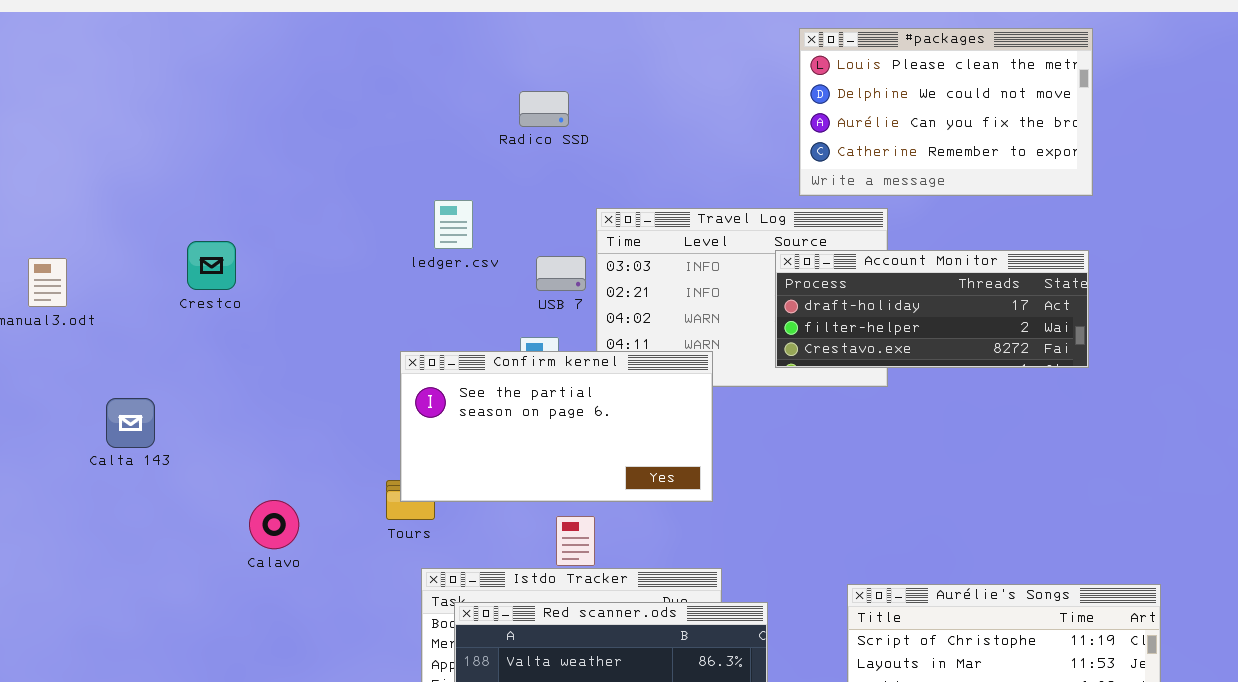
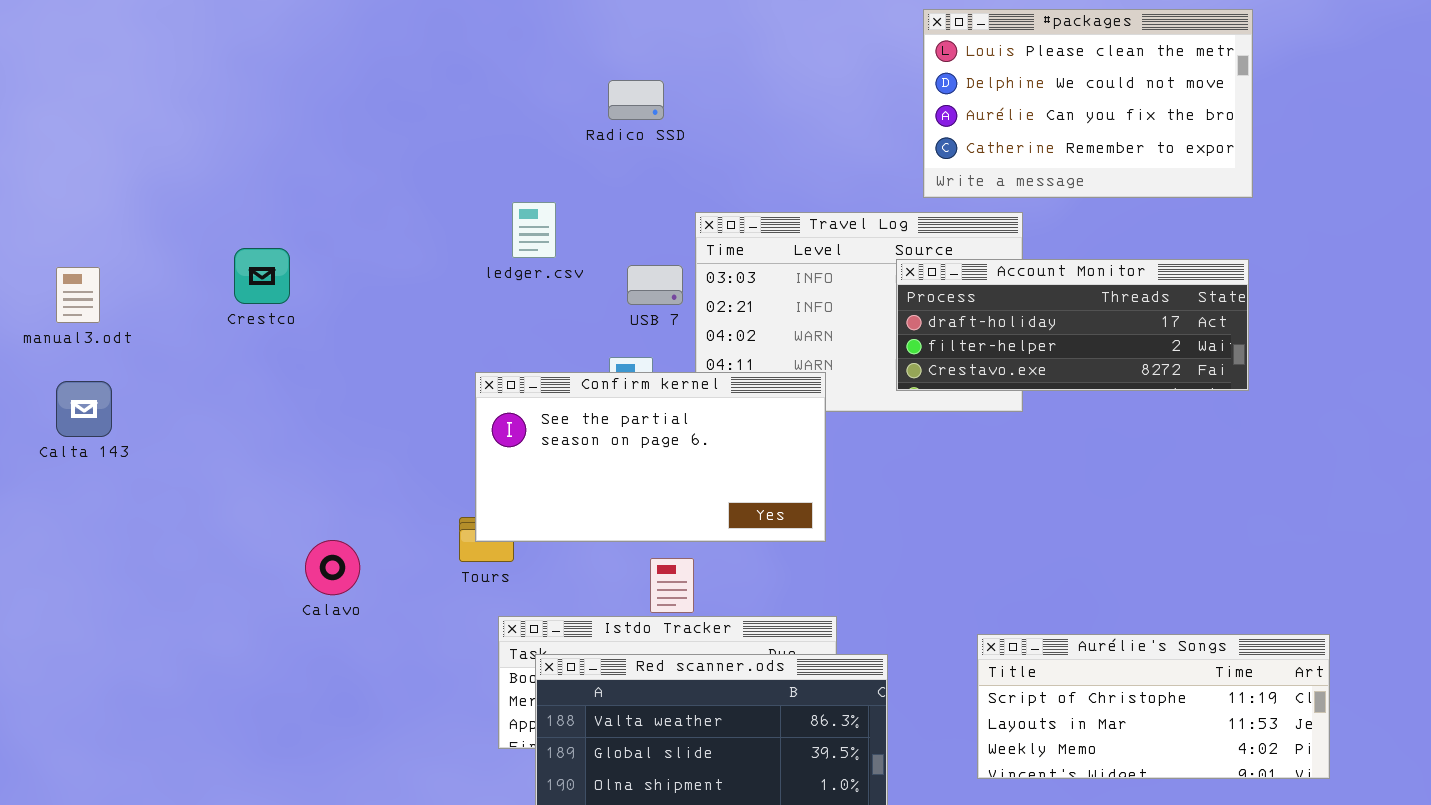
Calta 143: [106,398,155,448] -> [56,381,112,437], moved

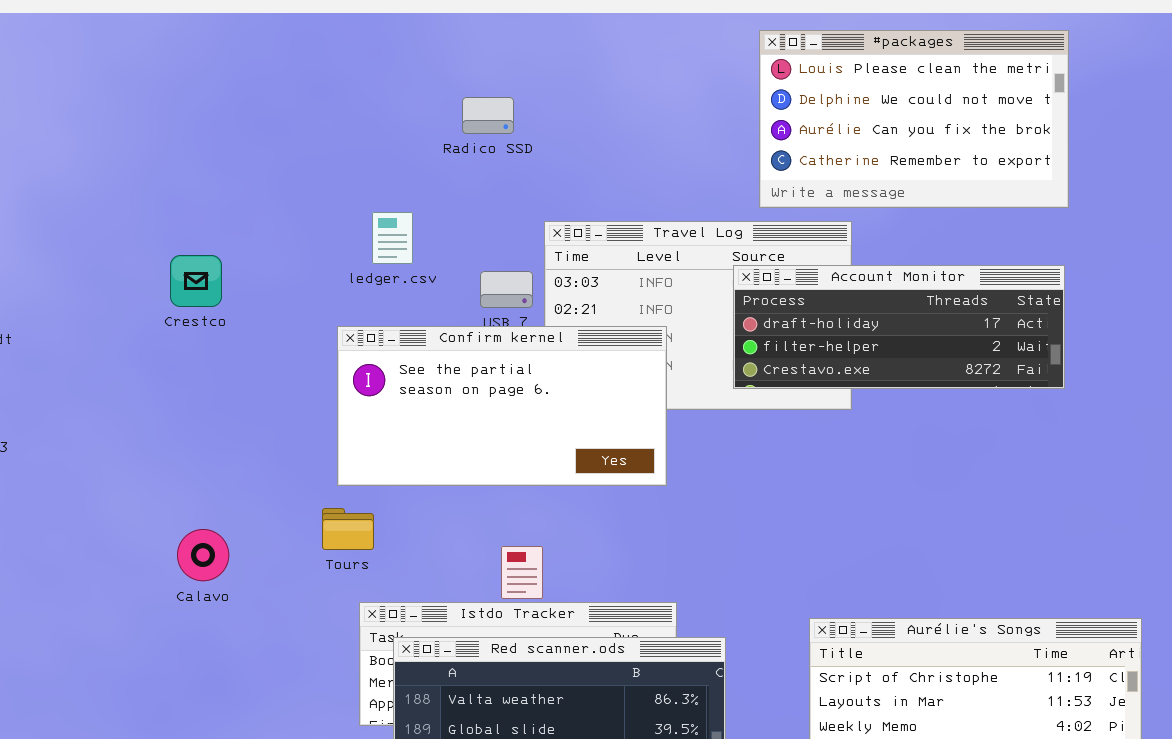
Crestco: [234,248,290,304] -> [170,255,222,307], moved
Confirm kernel: [475,372,826,542] -> [337,326,667,486], moved

